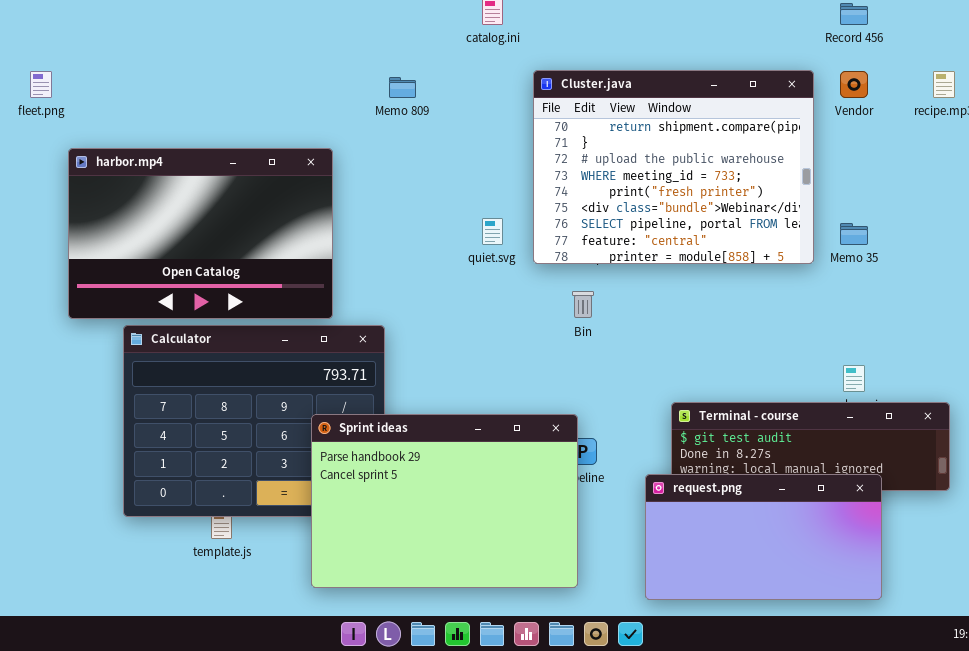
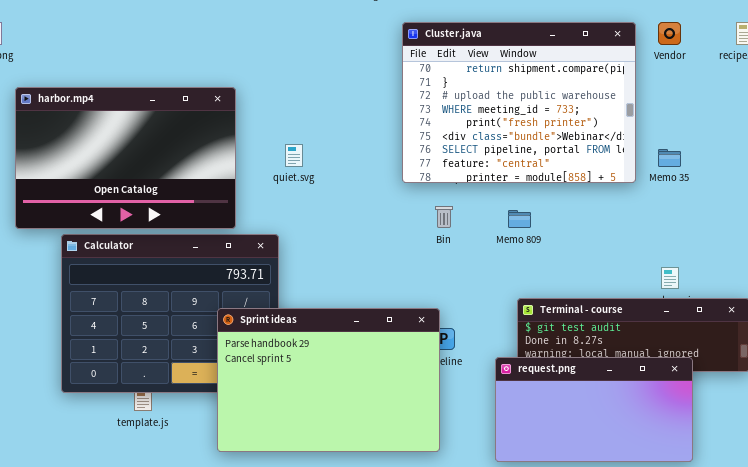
Memo 809: [389,77,416,98] -> [508,210,531,228], moved
quiet.svg: [482,218,503,245] -> [285,144,303,167], moved

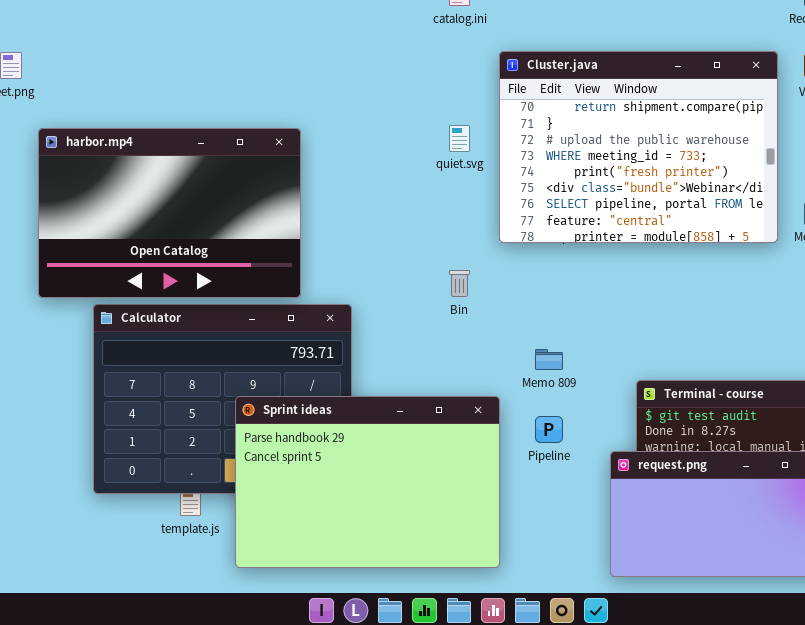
quiet.svg: [285,144,303,167] -> [449,125,470,152], moved
Bin: [435,206,453,228] -> [449,270,470,297], moved
Memo 809: [508,210,531,228] -> [535,349,563,370], moved
Sprint ideas: [217,308,440,452] -> [235,396,500,568], moved

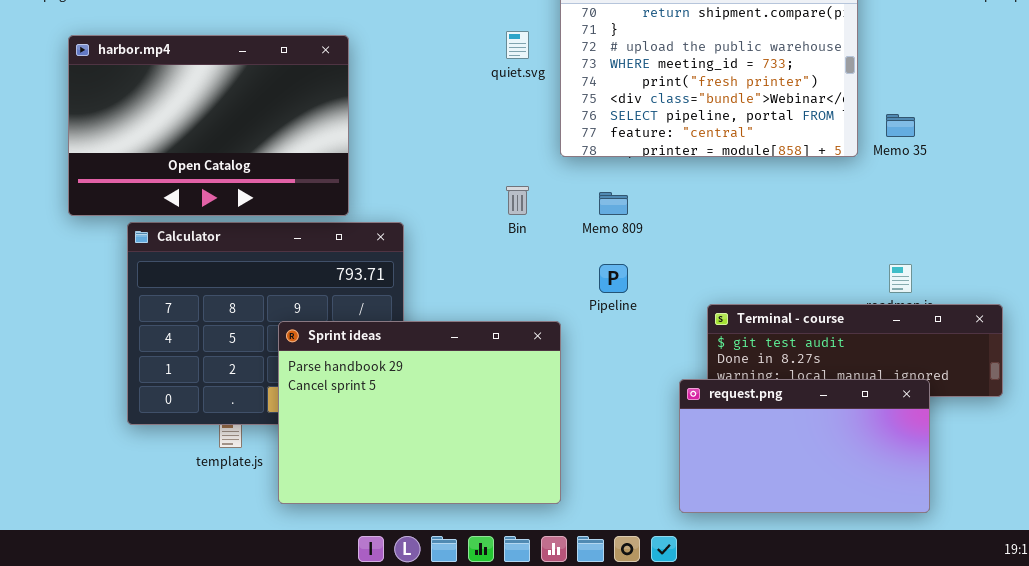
Memo 809: [535,349,563,370] -> [599,192,628,215], moved
Pipeline: [535,416,563,443] -> [599,264,628,293], moved

